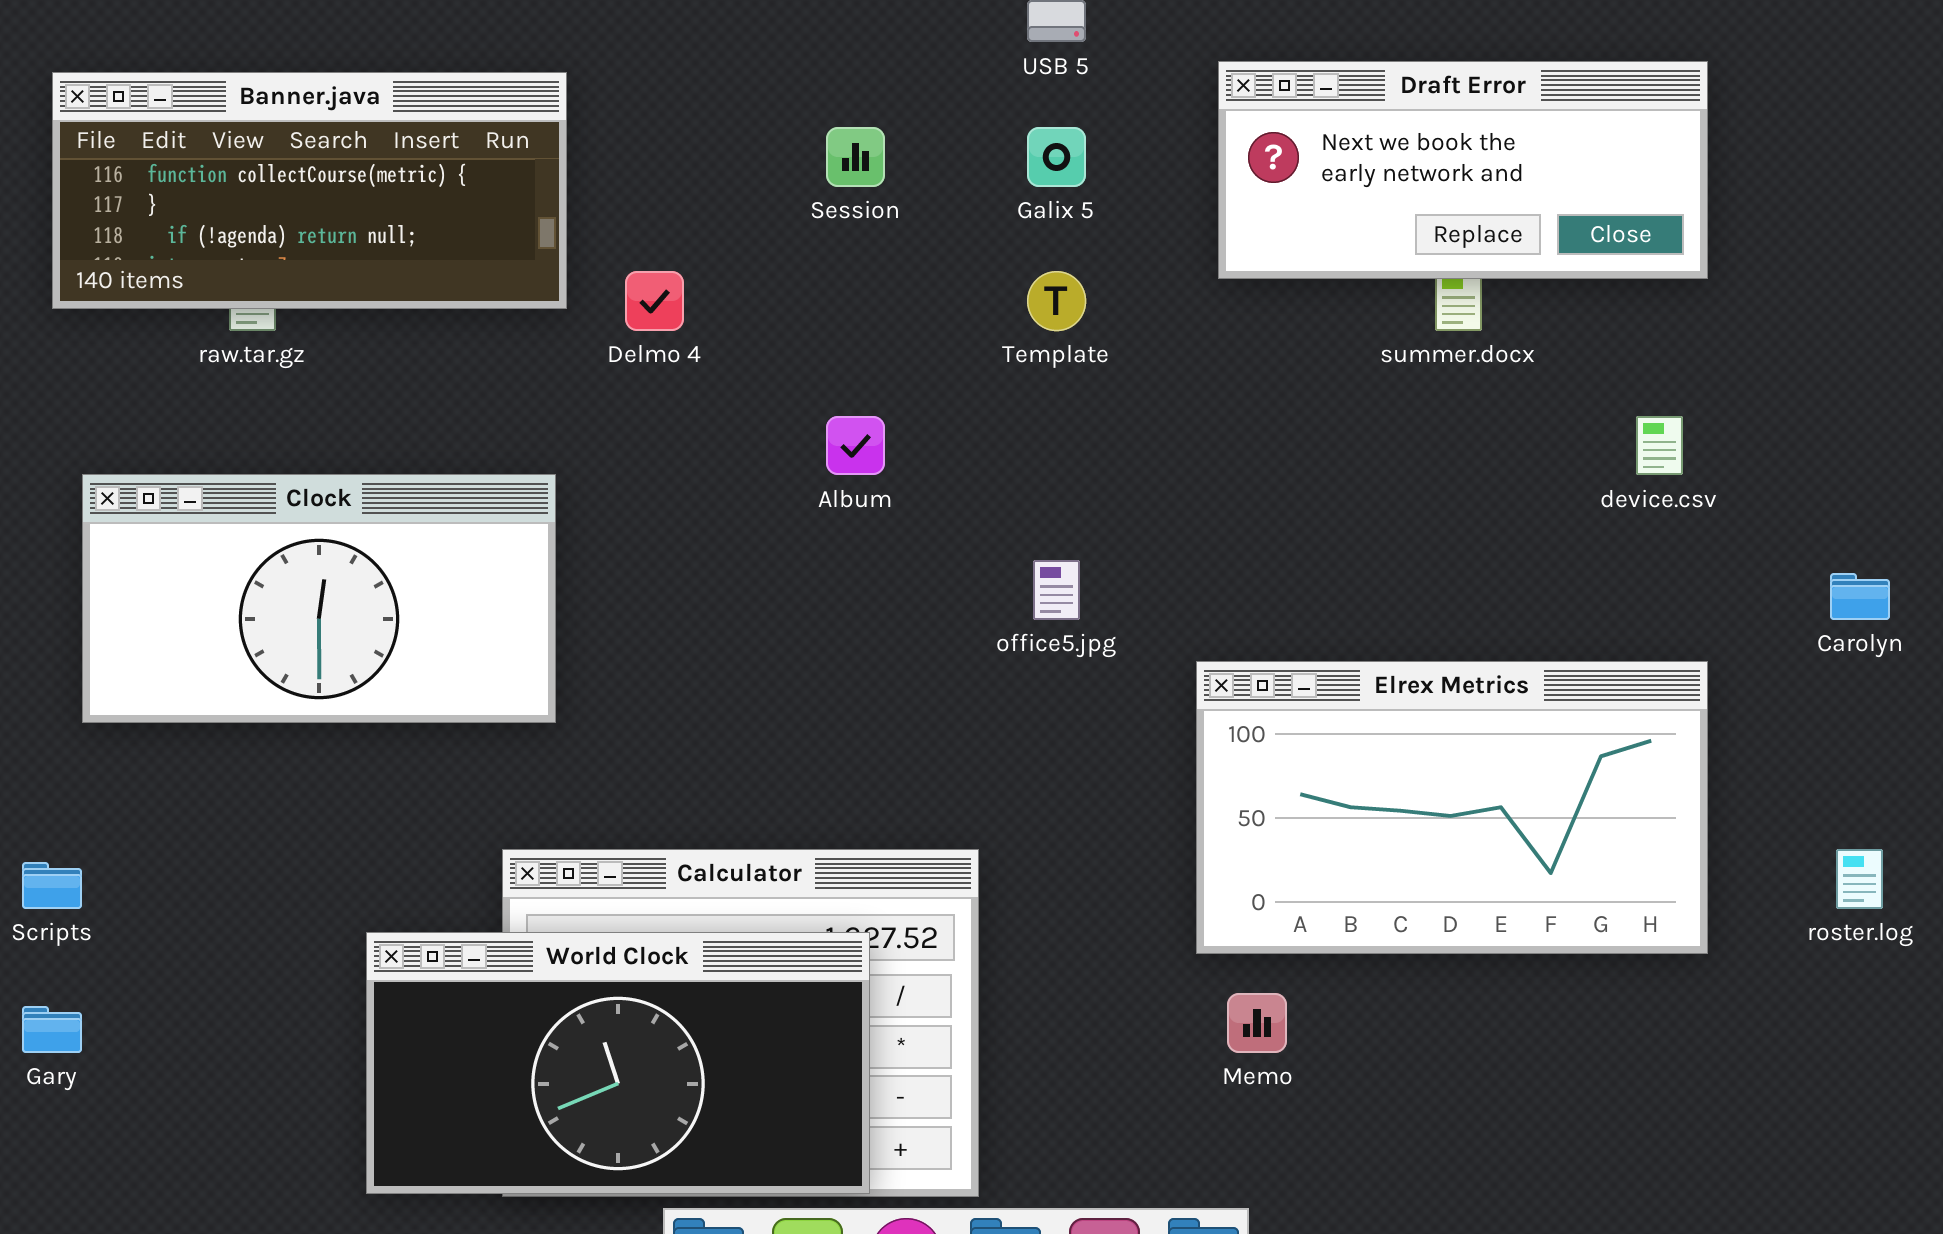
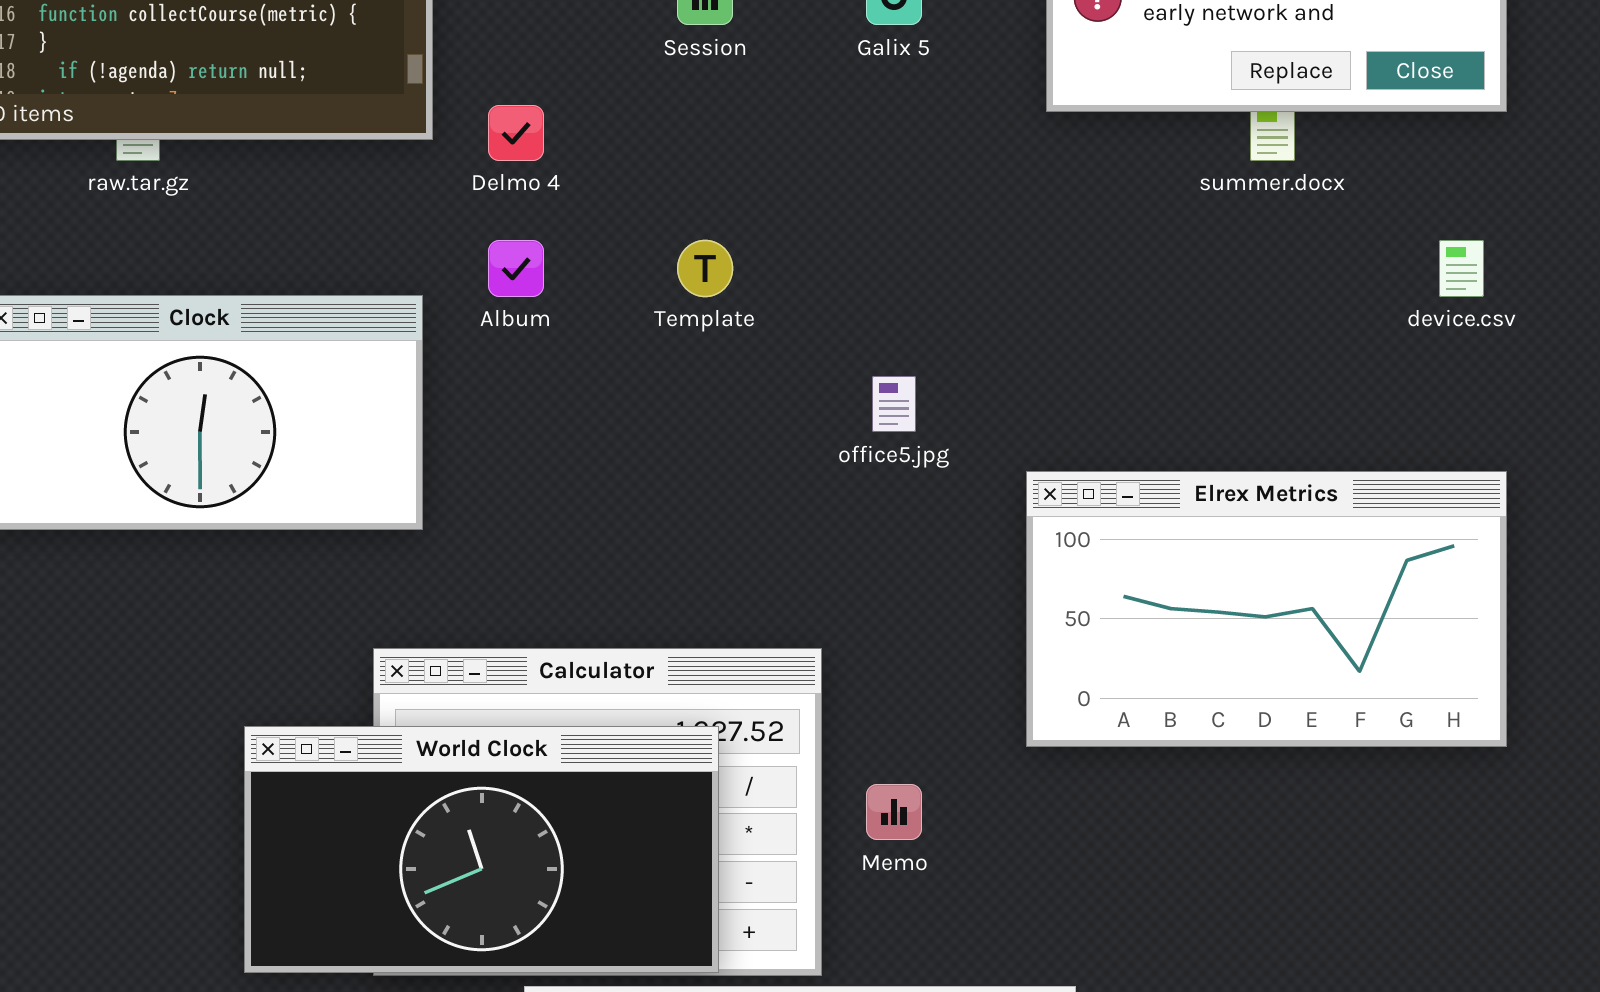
Template: [1027,271,1086,331] -> [677,240,733,297], moved
Album: [826,416,885,475] -> [488,240,544,297], moved
Memo: [1227,993,1287,1053] -> [866,784,922,840], moved

